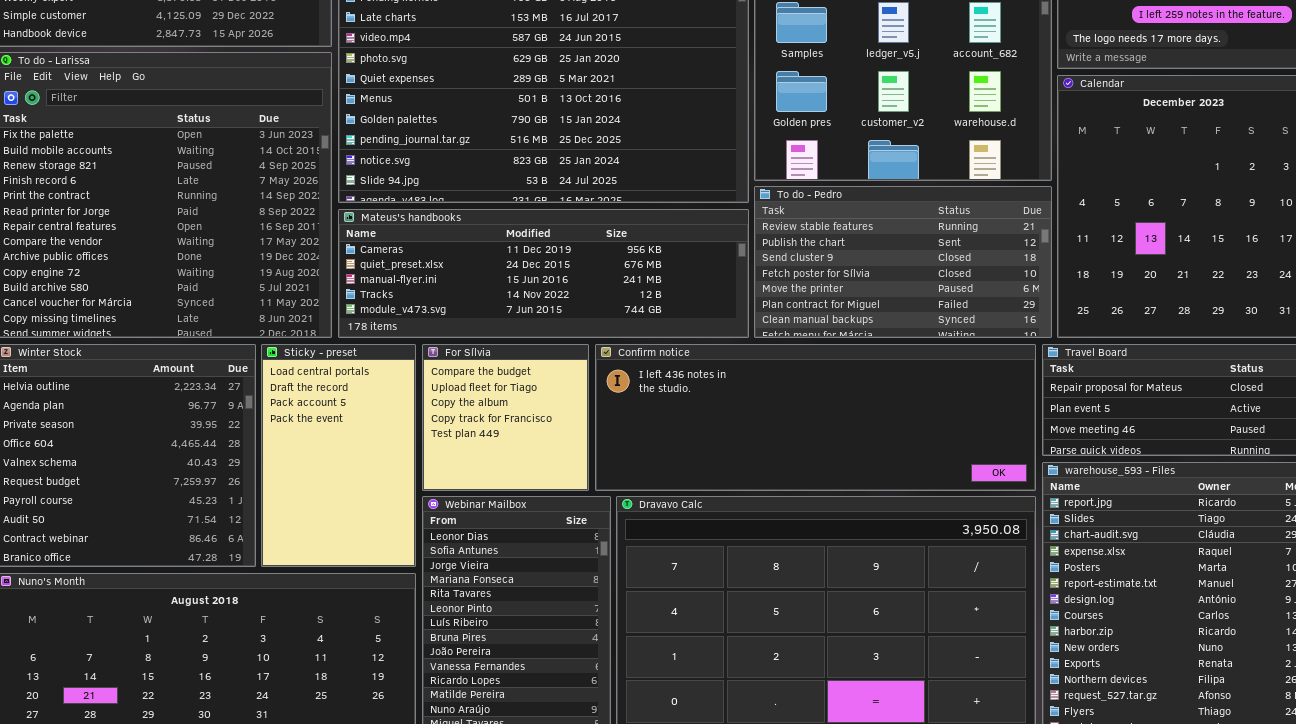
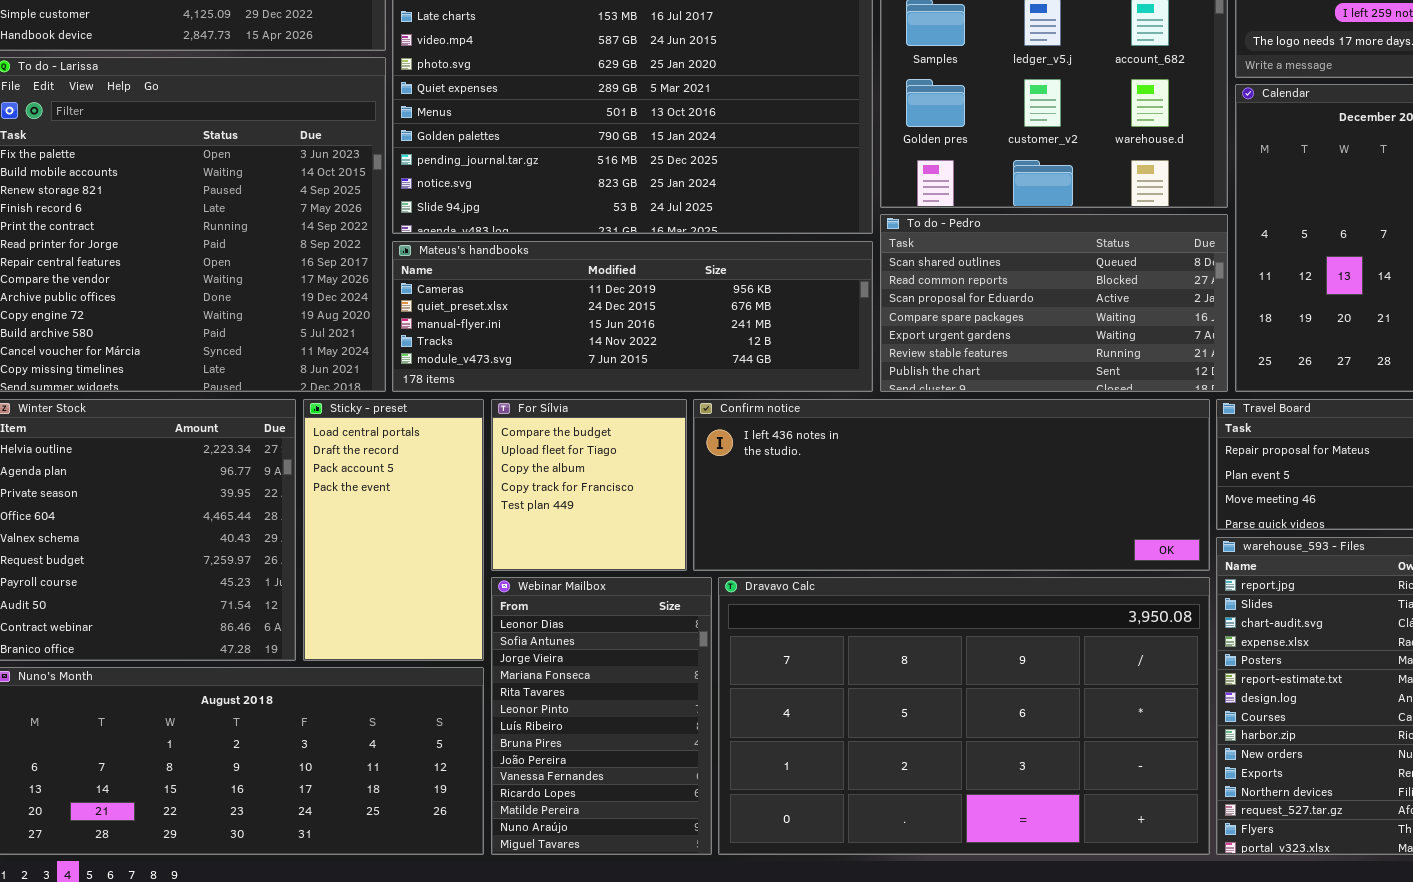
To do - Pedro: [754,186,1052,338] -> [880,214,1228,392], scrolled up 5 rows

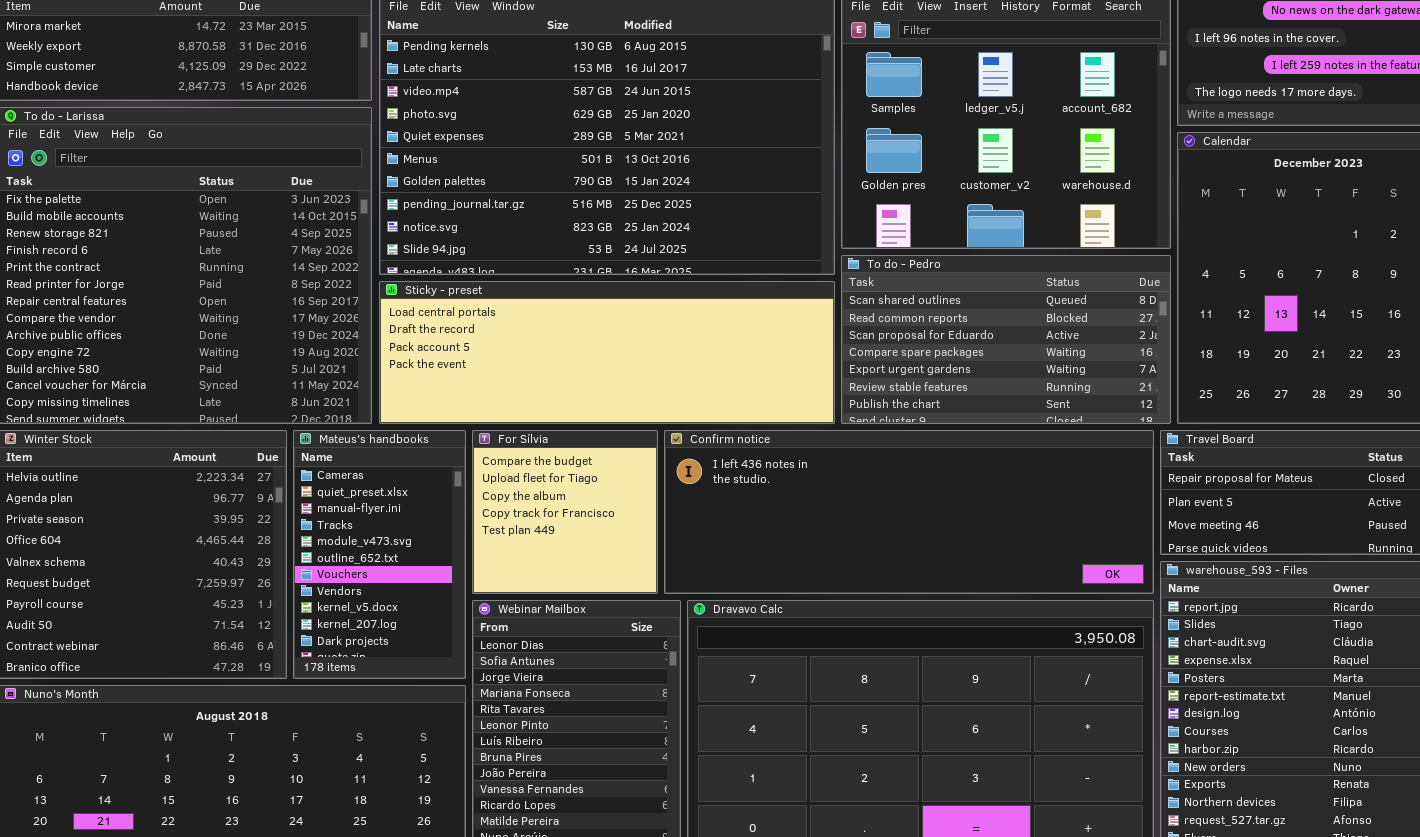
Mateus's handbooks: [392,241,873,392] -> [293,430,466,679], moved, resized
Sticky - preset: [303,399,484,661] -> [379,281,835,424], moved, resized

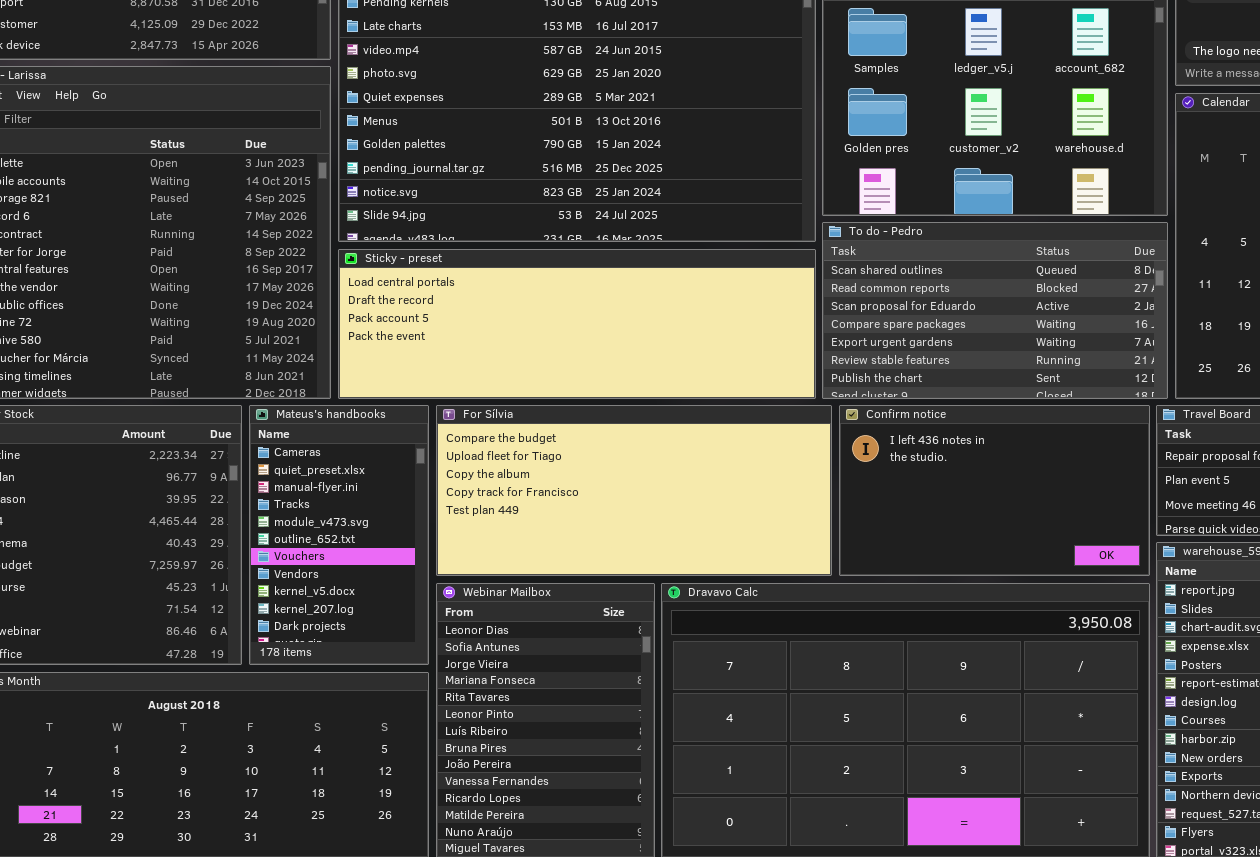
For Sílvia: [472,430,658,594] -> [436,405,832,576], resized
Confirm notice: [664,430,1154,594] -> [839,405,1150,576], resized

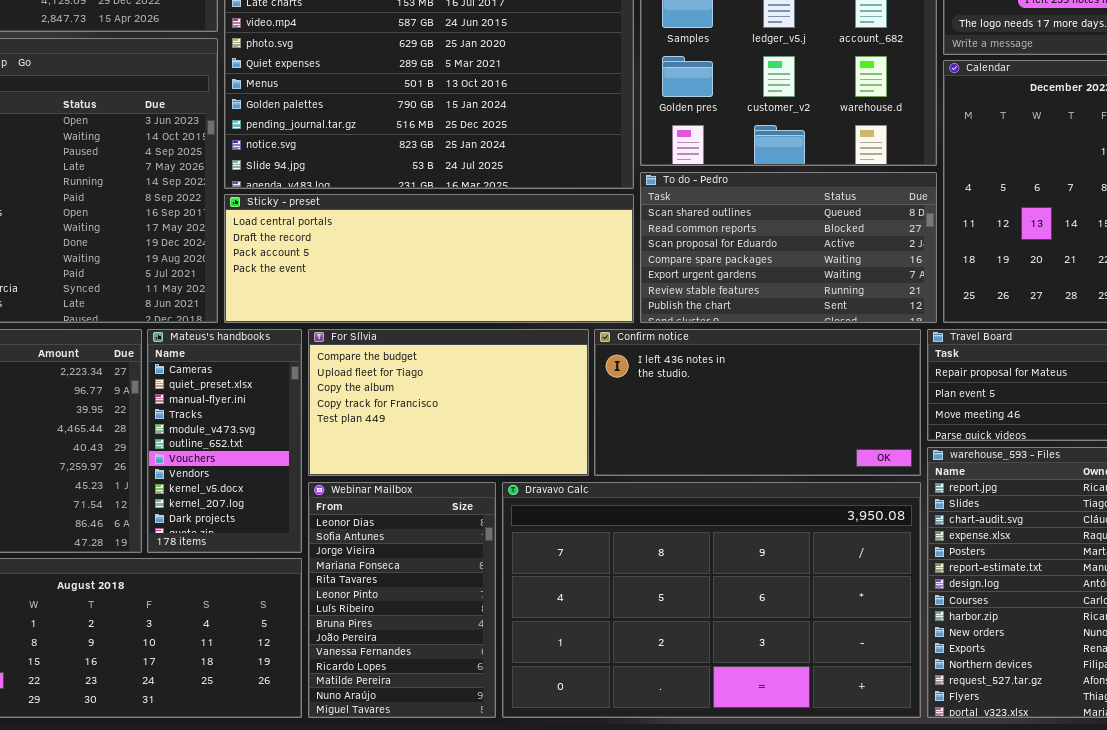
For Sílvia: [436,405,832,576] -> [308,329,589,476], resized
Confirm notice: [839,405,1150,576] -> [594,329,921,476], resized

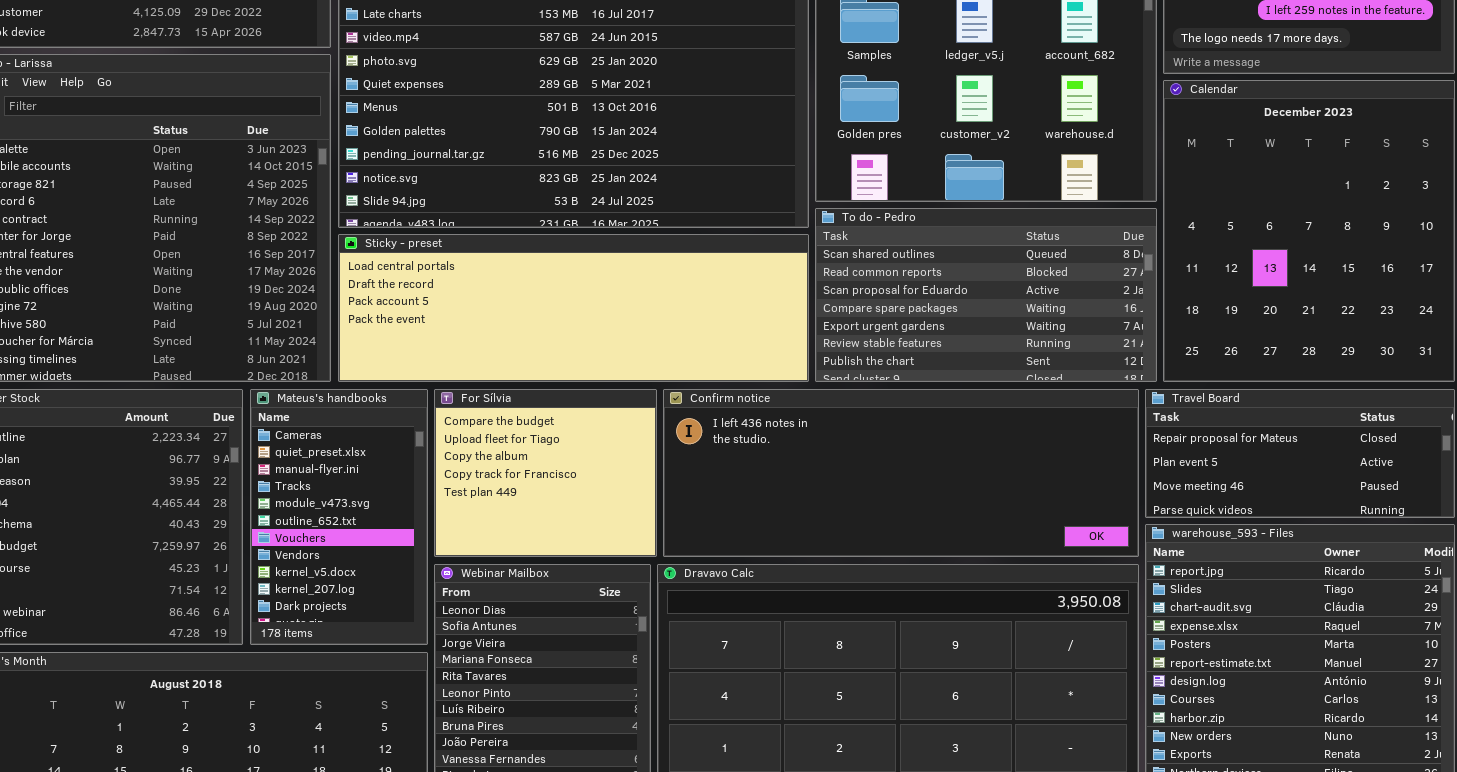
For Sílvia: [308,329,589,476] -> [434,389,657,557], resized
Confirm notice: [594,329,921,476] -> [663,389,1139,557], resized

